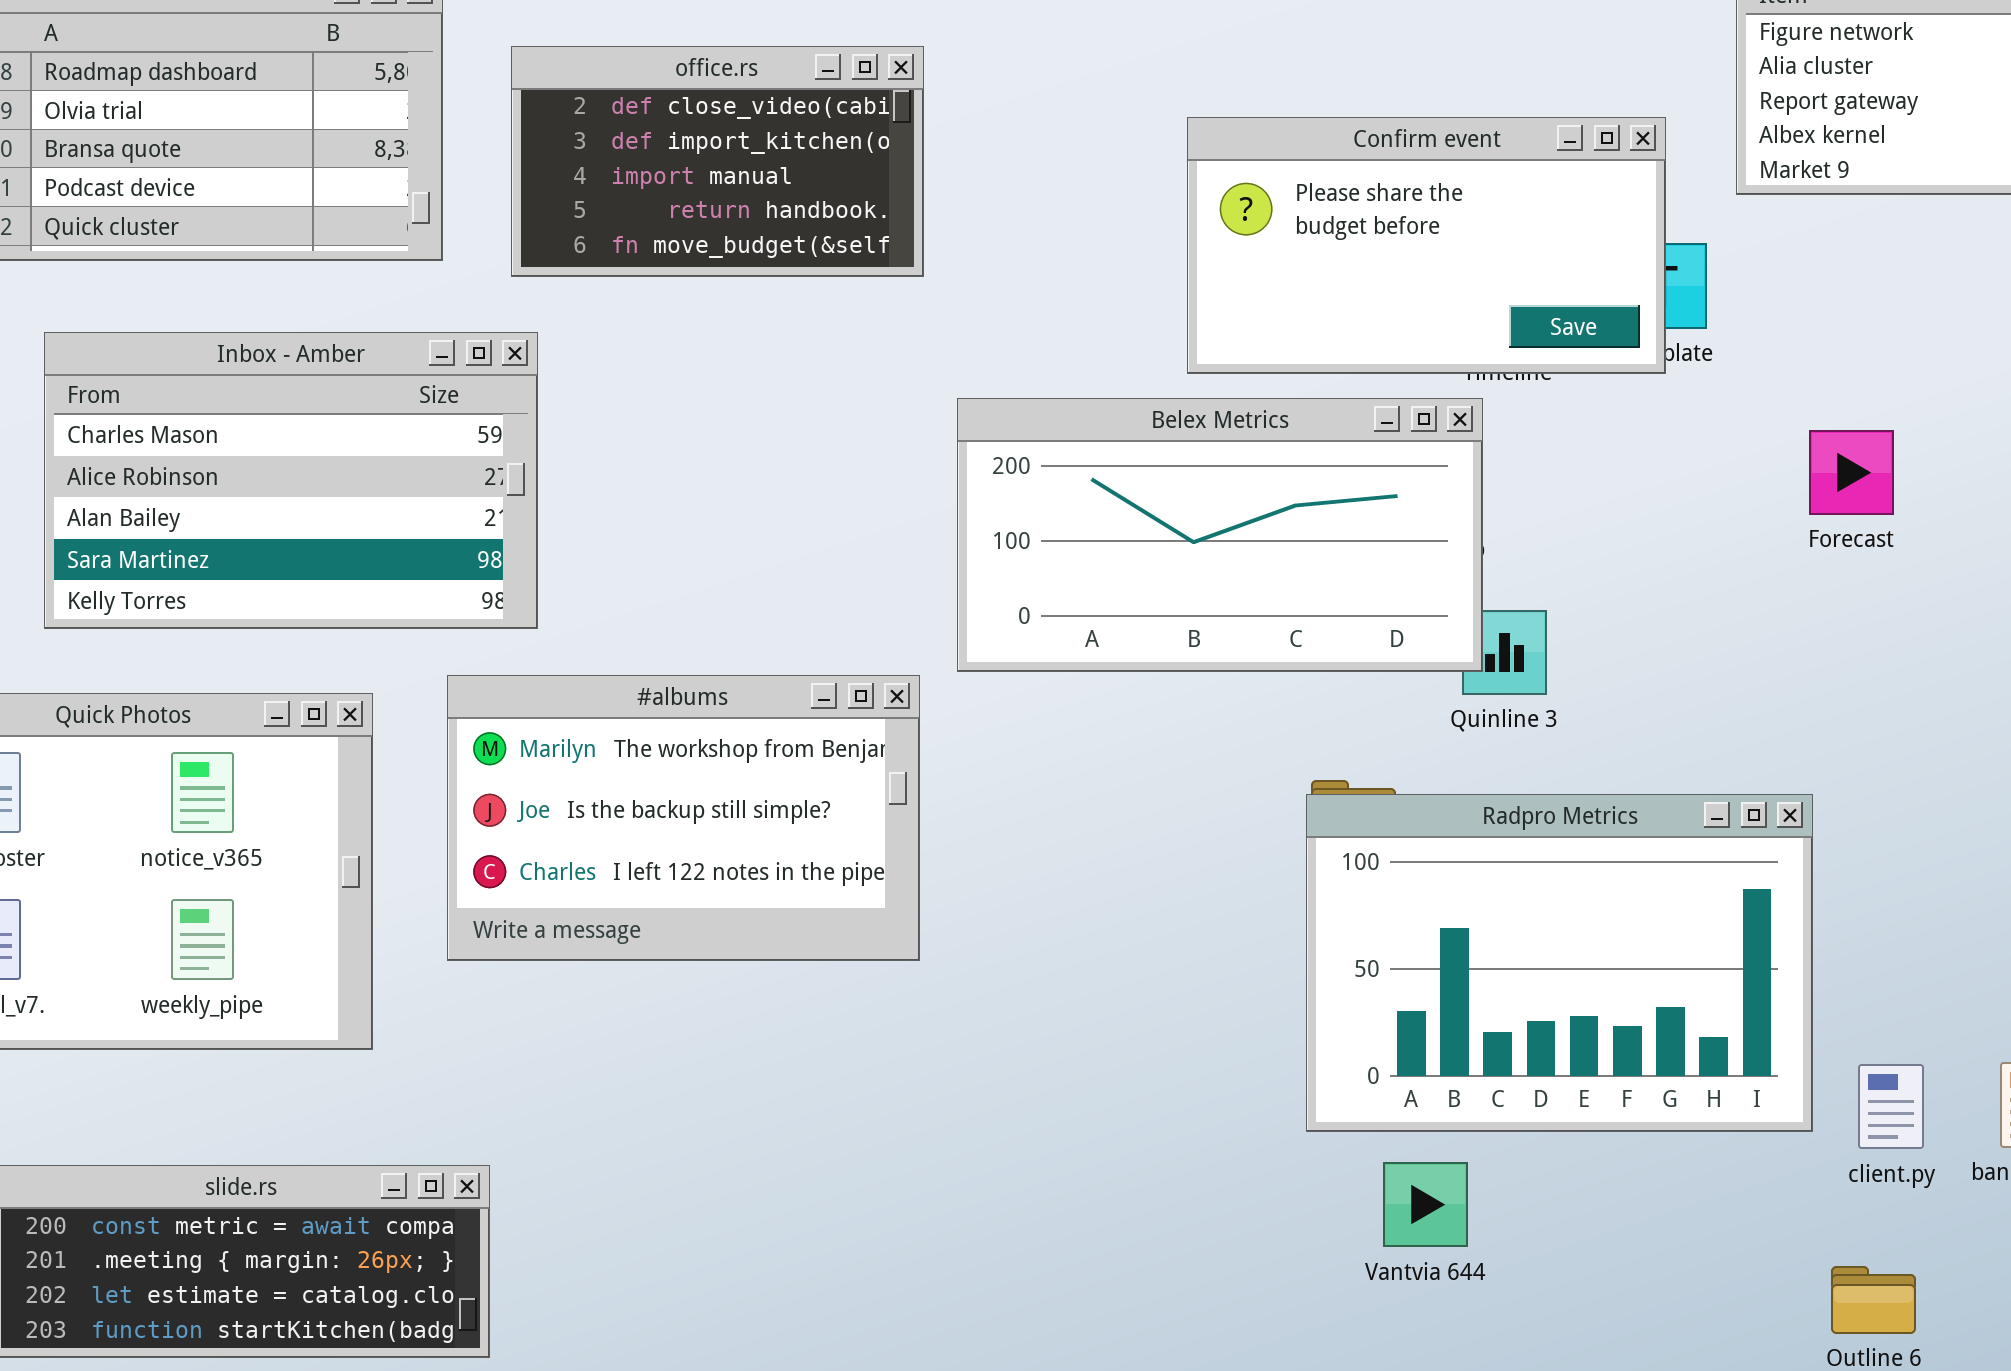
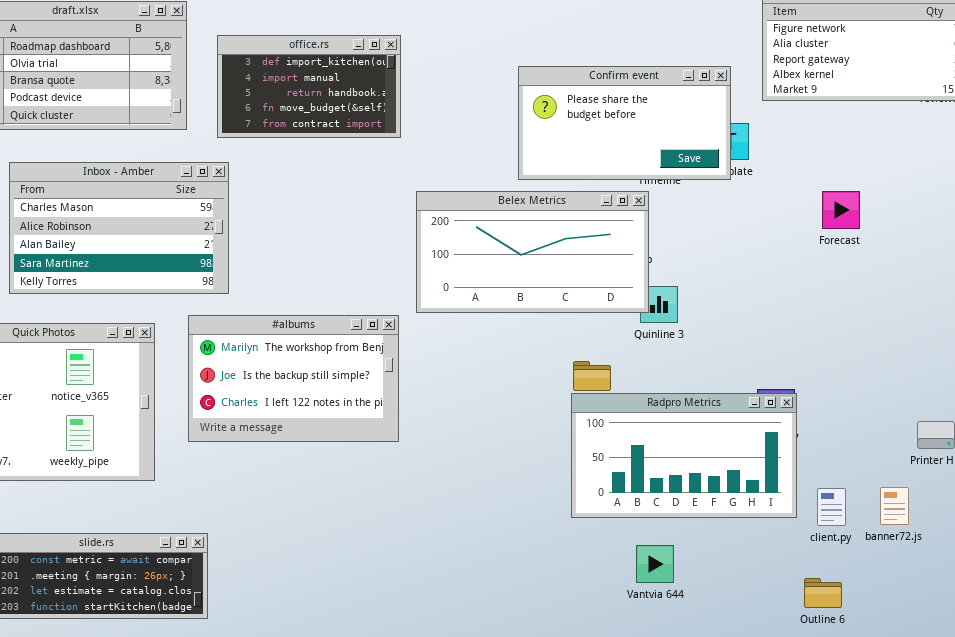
office.rs: [511,46,924,277] -> [217,35,401,138], scrolled down 1 row
Forecast: [1809,430,1894,515] -> [822,191,860,229], moved
Radpro Metrics: [1306,794,1813,1132] -> [571,393,797,518], resized
Vantvia 644: [1383,1162,1468,1247] -> [636,545,674,583], moved

